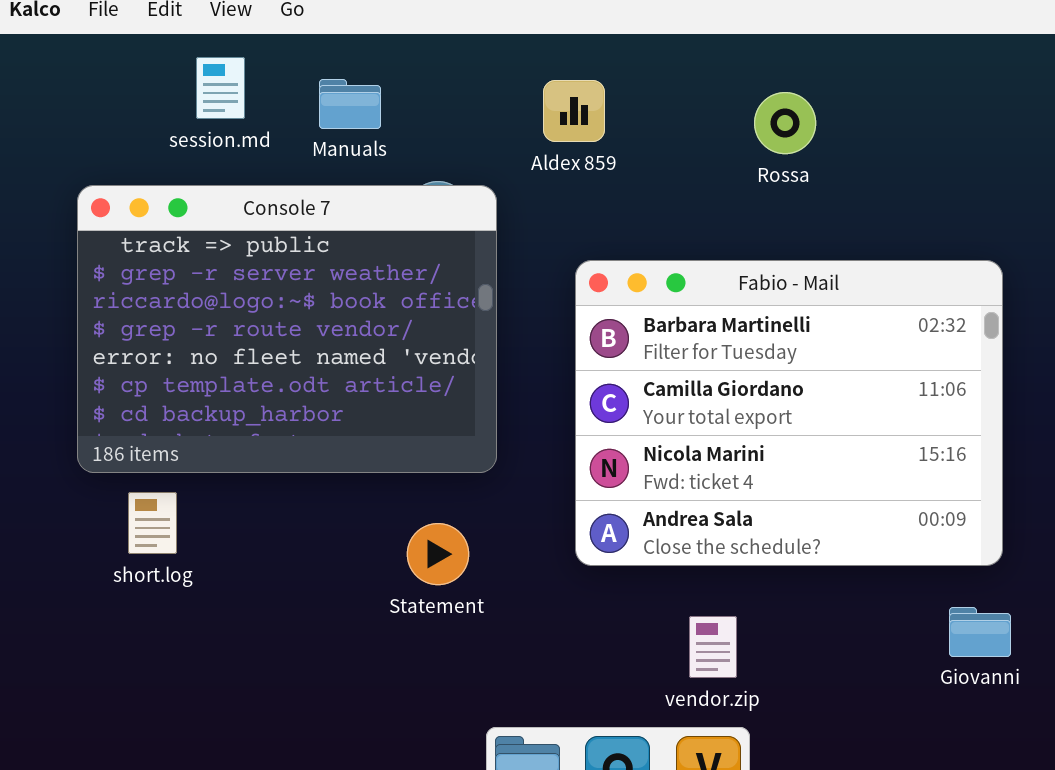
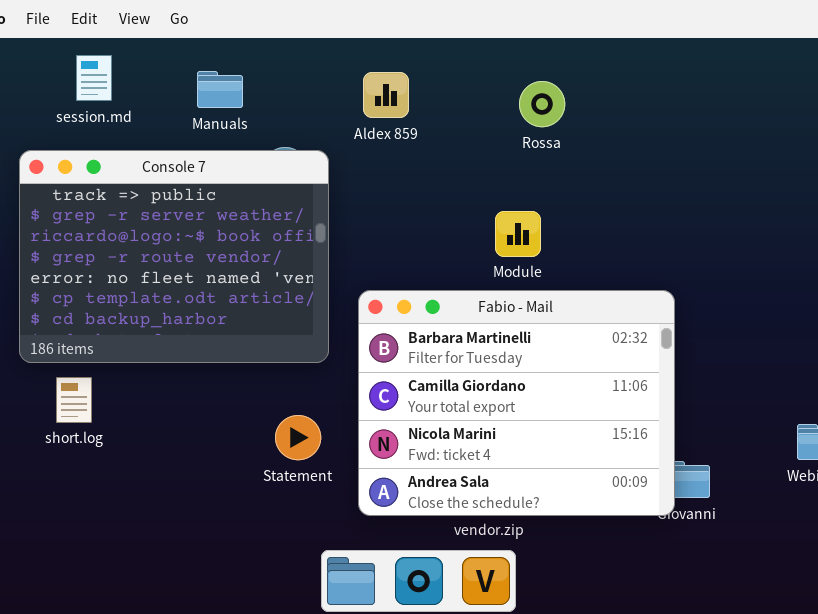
session.md: [196,57,245,119] -> [76,55,112,101], moved
Fabio - Mail: [575,260,1003,566] -> [358,290,675,516], moved
Statement: [407,523,469,585] -> [275,415,321,460], moved

